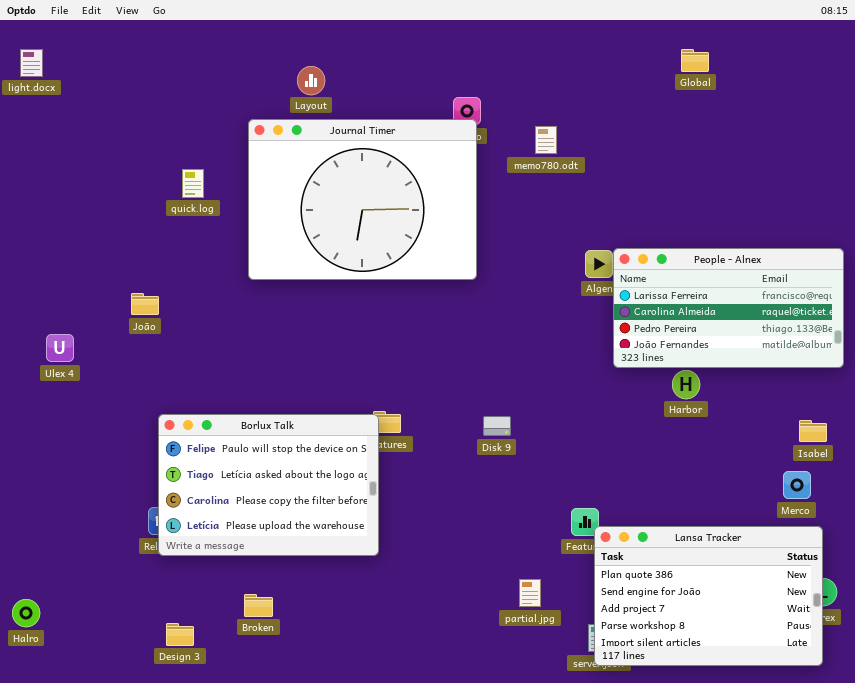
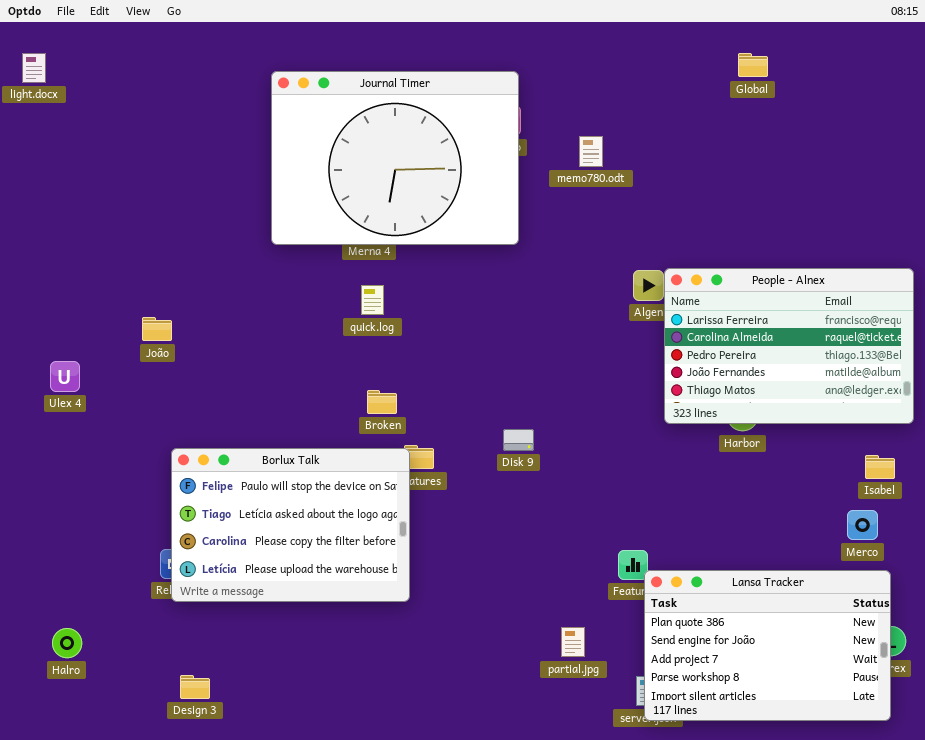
Journal Timer: [248,119,477,280] -> [271,71,519,245], moved
quick.log: [182,169,204,198] -> [361,285,384,315], moved
People - Alnex: [613,248,844,368] -> [664,268,914,424], resized
Disk 9: [483,416,511,436] -> [503,429,534,451], moved
Broken: [244,594,273,617] -> [367,390,397,414], moved
Halro: [12,599,40,627] -> [52,628,82,658], moved

